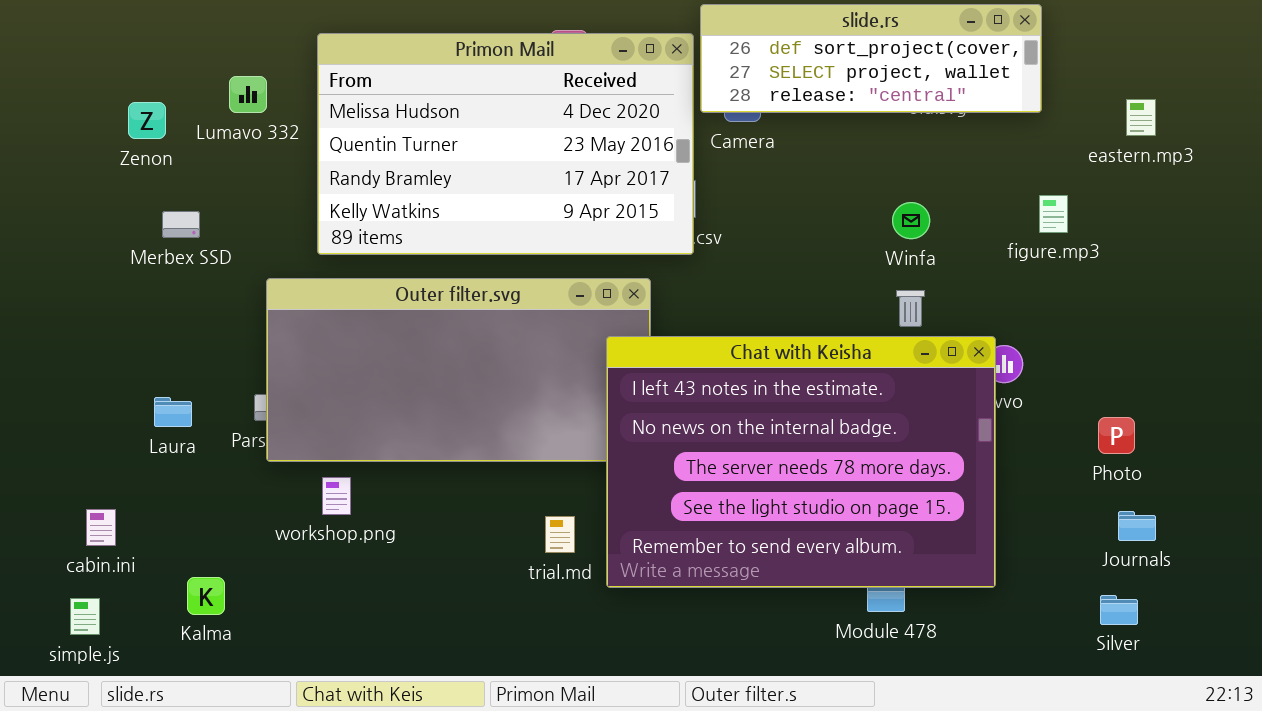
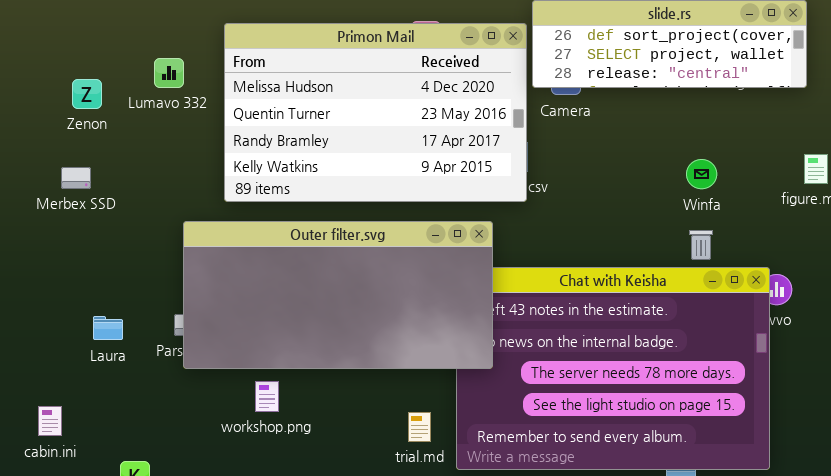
Merbex SSD: [162,211,200,238] -> [61,167,91,189], moved
Outer filter.svg: [266,278,651,462] -> [183,221,493,369], raised
workshop.png: [322,477,351,515] -> [255,381,279,412], moved

